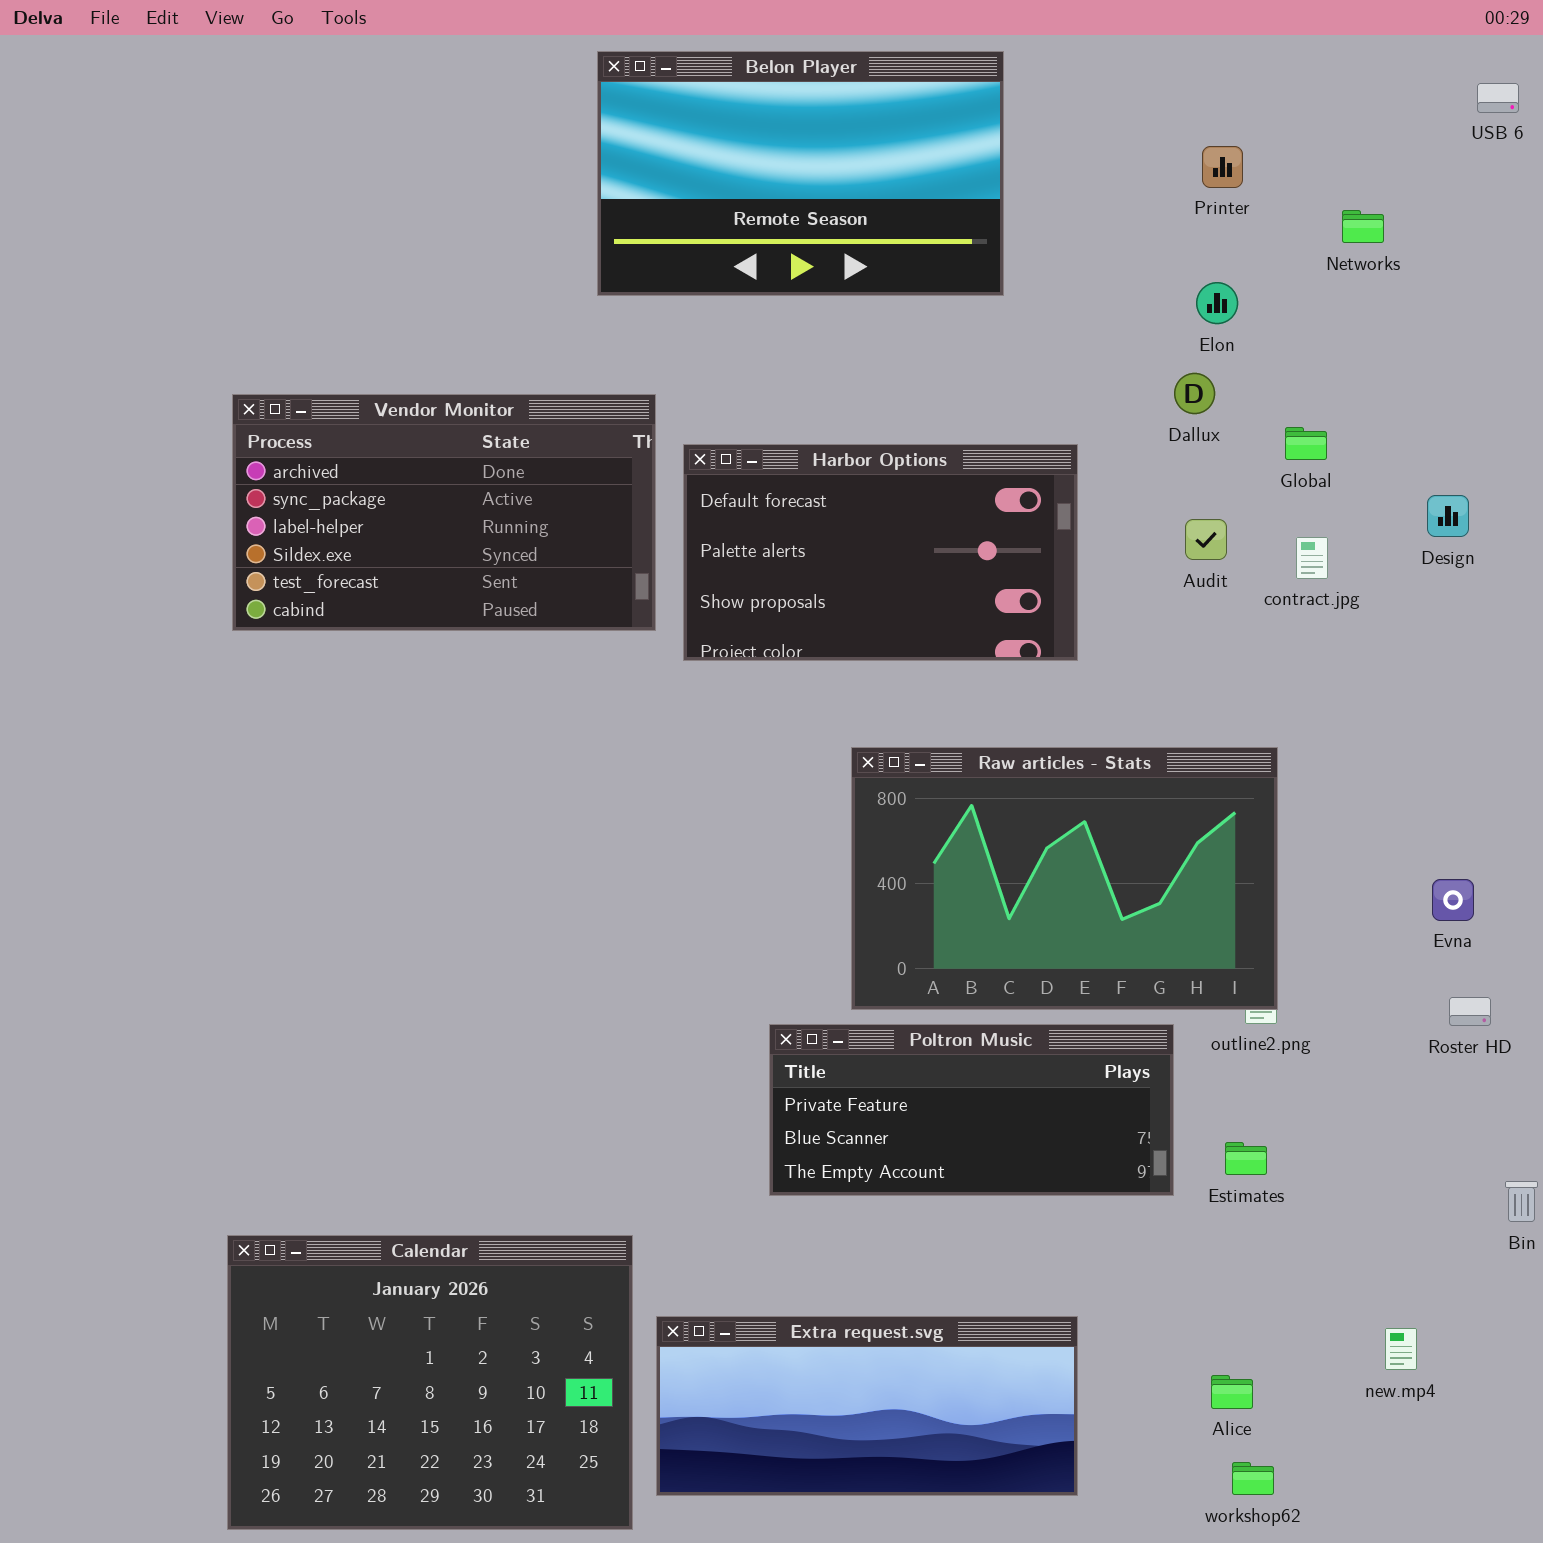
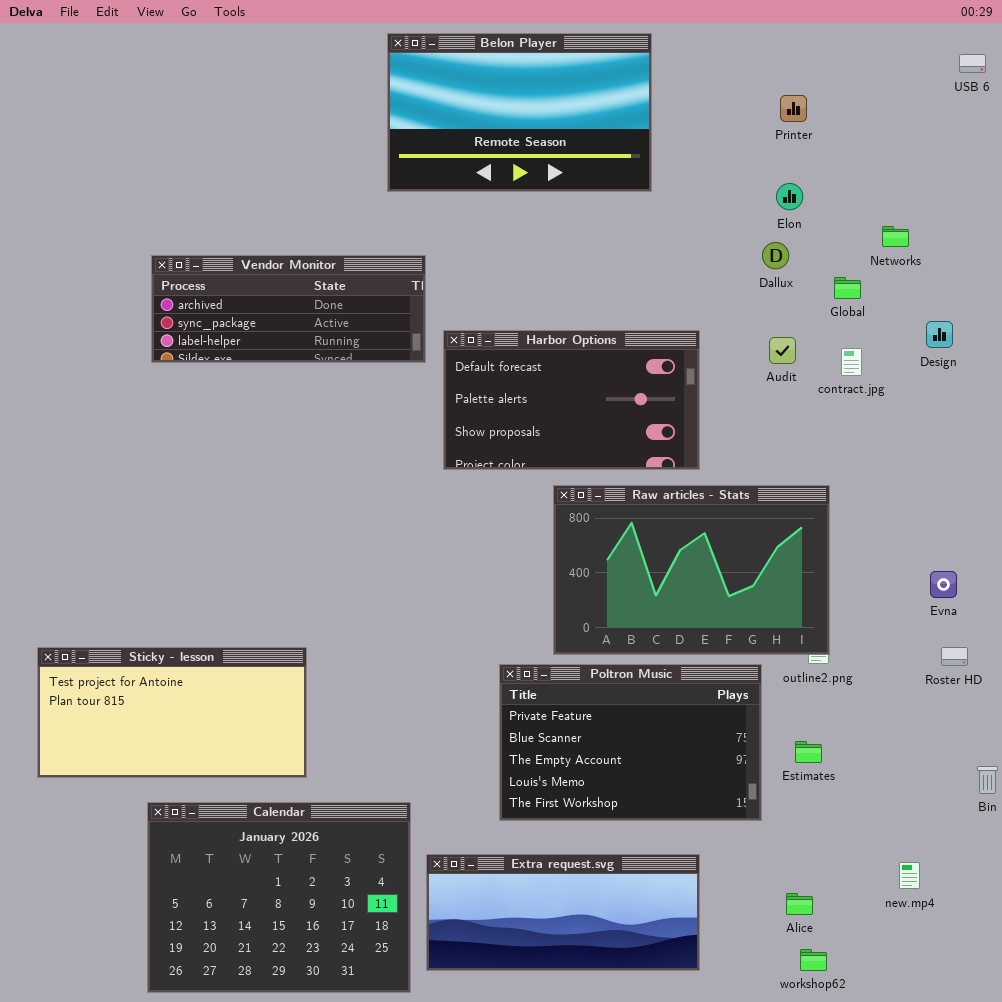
Networks: [1342,210,1384,243] -> [882,226,909,247], moved
Vendor Monitor: [232,394,656,631] -> [151,255,426,363], resized
Harbor Options: [683,444,1078,661] -> [443,330,700,470], moved
Sticky - lesson: none -> [37,647,307,778], opened
Poltron Music: [769,1024,1174,1196] -> [499,664,762,821], resized

